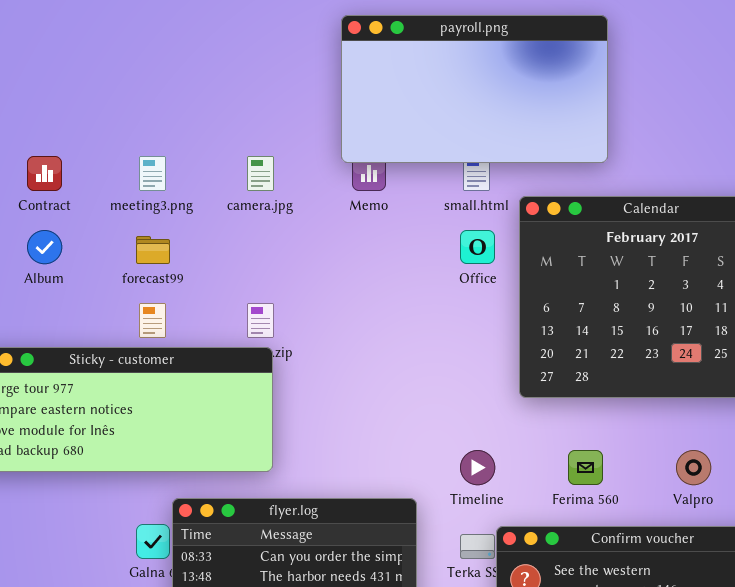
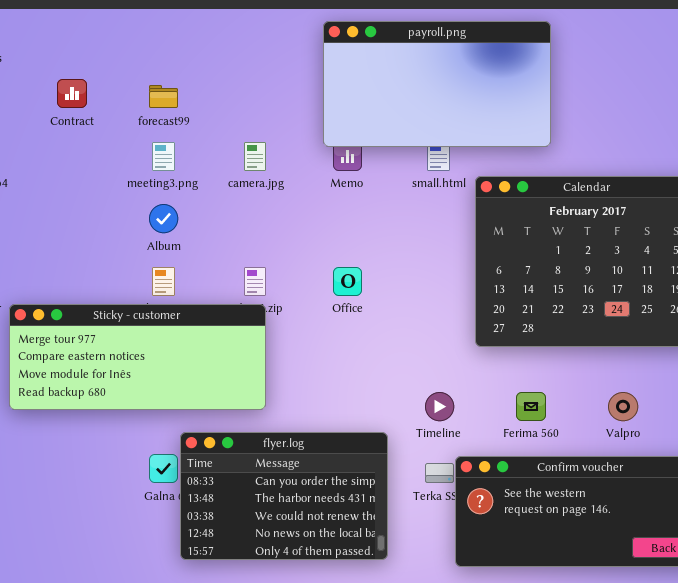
Contract: [27,156,62,191] -> [57,79,87,108], moved
Album: [27,230,62,264] -> [149,204,178,233], moved
Office: [460,230,495,264] -> [333,267,362,296], moved
forecast99: [136,236,170,264] -> [149,85,178,108], moved

